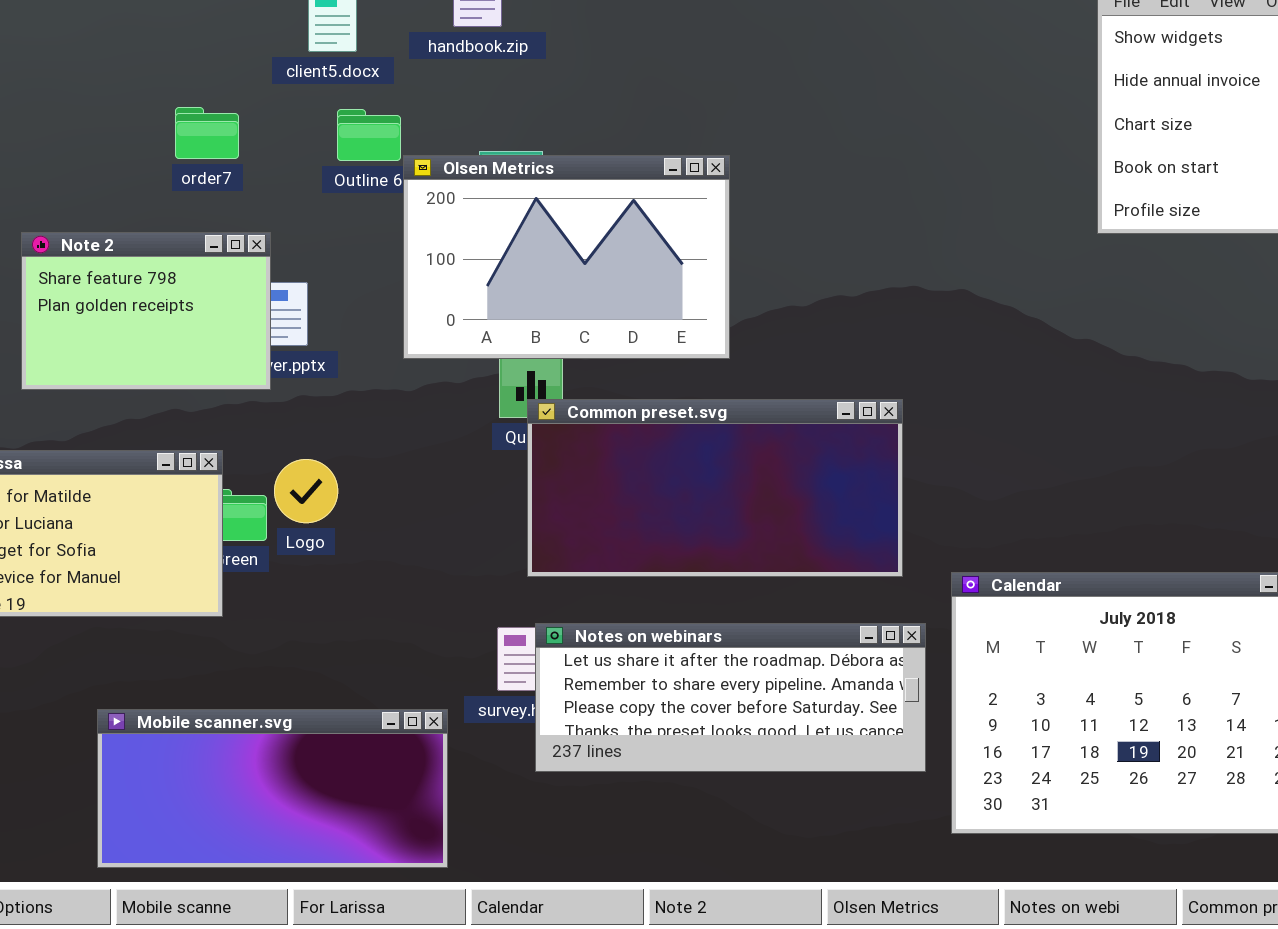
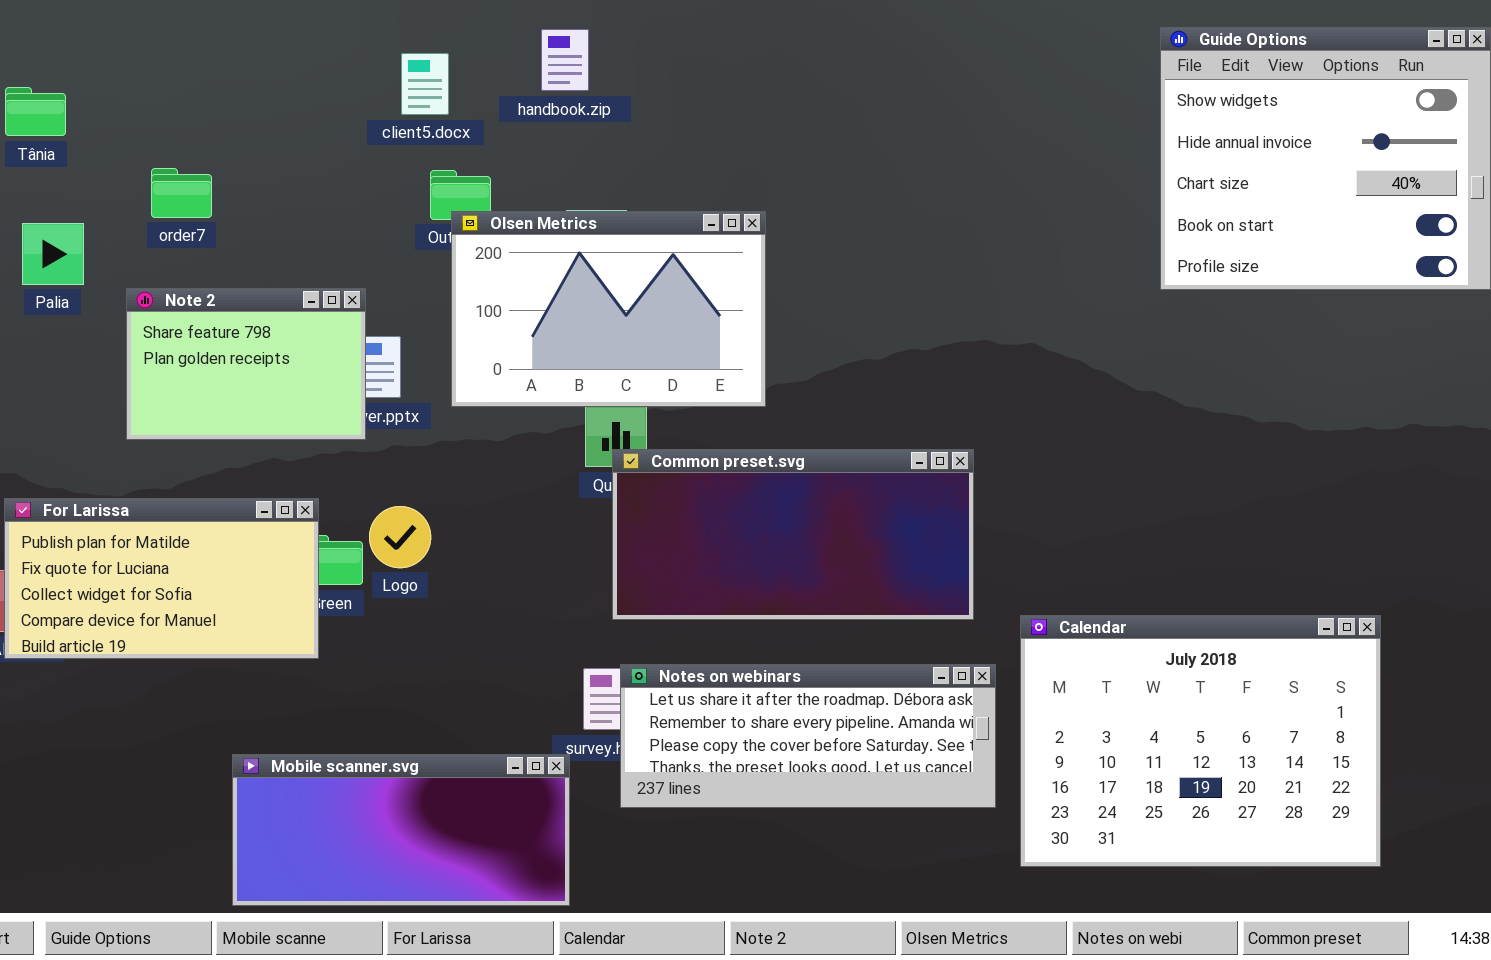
order7: [175,107,239,159] -> [151,168,212,218], moved
Olsen Metrics: [403,155,730,359] -> [451,211,766,407], moved
Mobile scanner.svg: [97,709,448,868] -> [232,754,570,906], moved

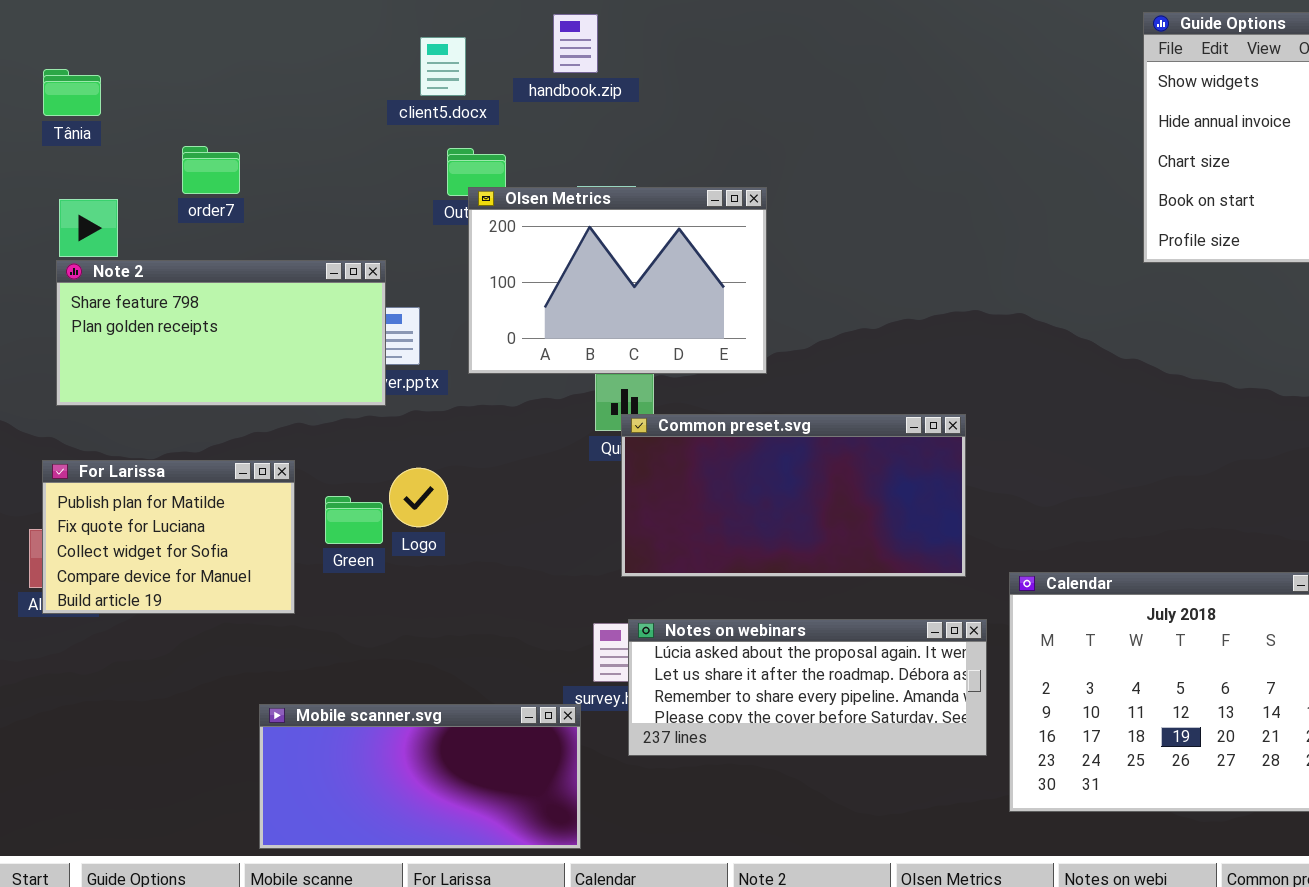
Note 2: [126,288,366,440] -> [56,260,386,406], resized
For Larissa: [4,498,319,659] -> [42,460,295,614], resized
Notes on webinars: [620,664,996,808] -> [628,619,987,756], scrolled up 1 row

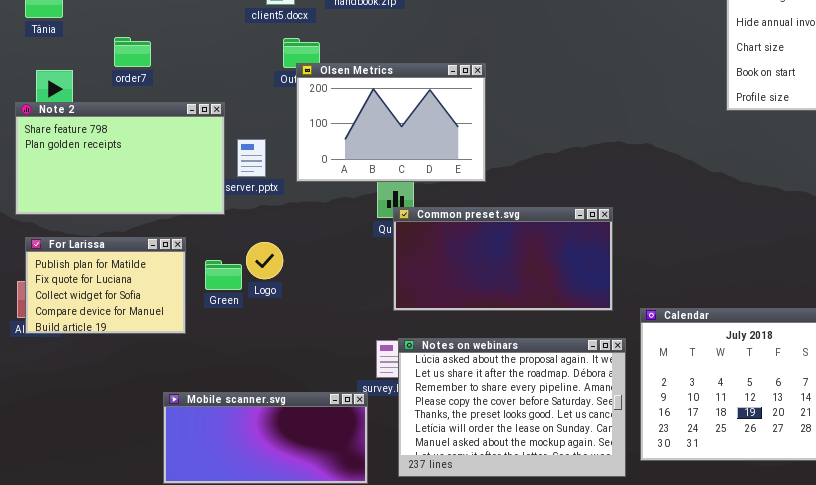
Note 2: [56,260,386,406] -> [15,102,225,215], moved, resized
Notes on webinars: [628,619,987,756] -> [398,338,626,477], resized

